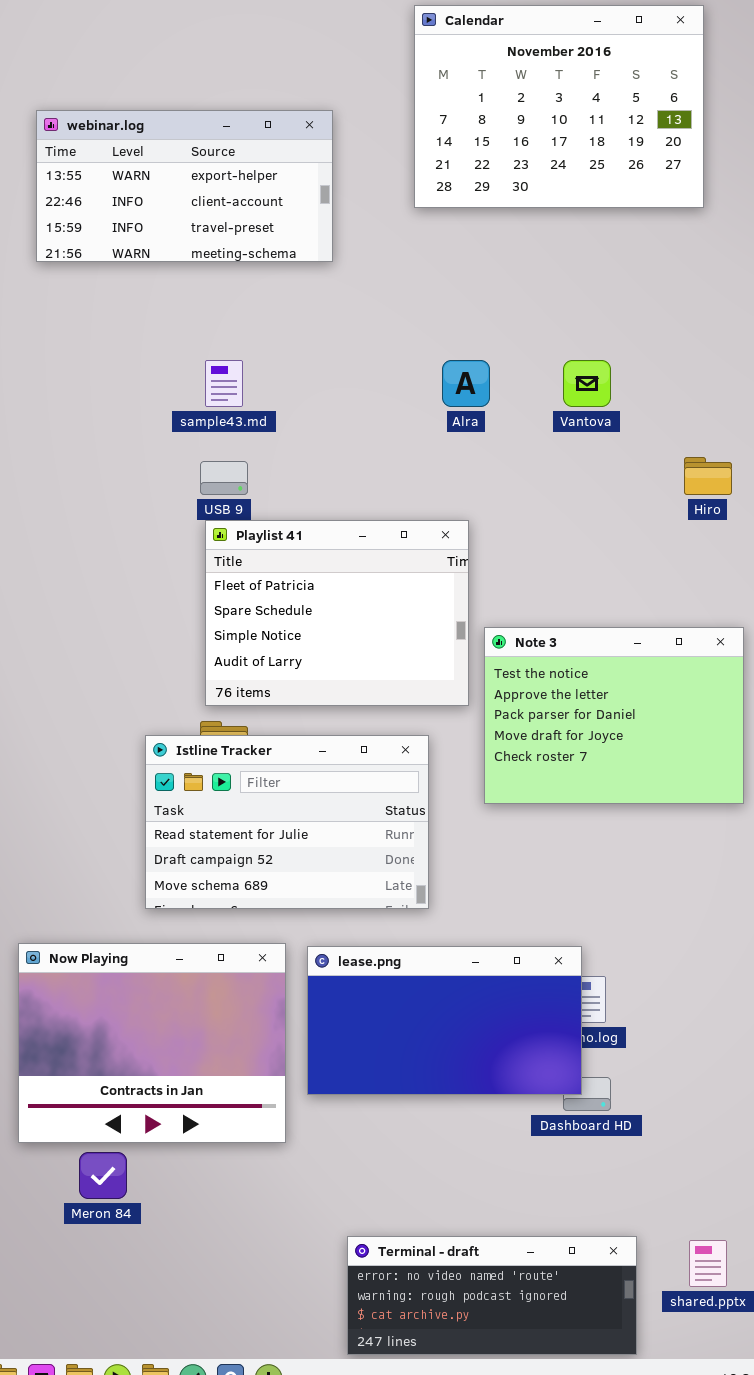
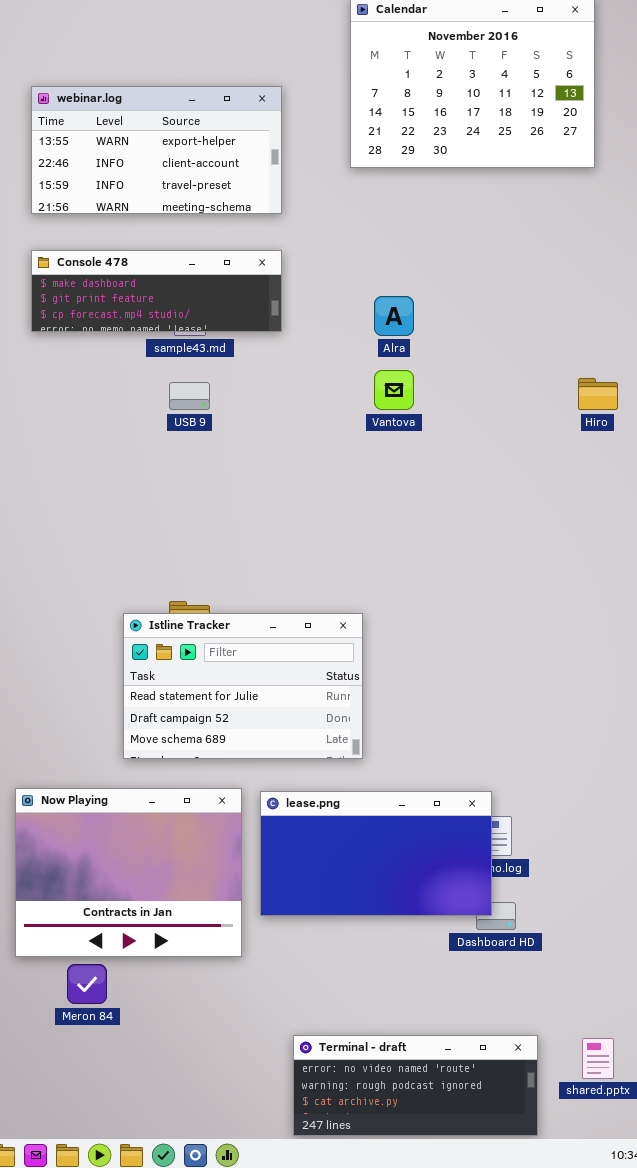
Console 478: none -> [31,250,282,332], opened
Vantova: [563,360,611,407] -> [374,370,414,410], moved
Playlist 41: [205,520,469,706] -> none, closed
Note 3: [484,627,744,804] -> none, closed

